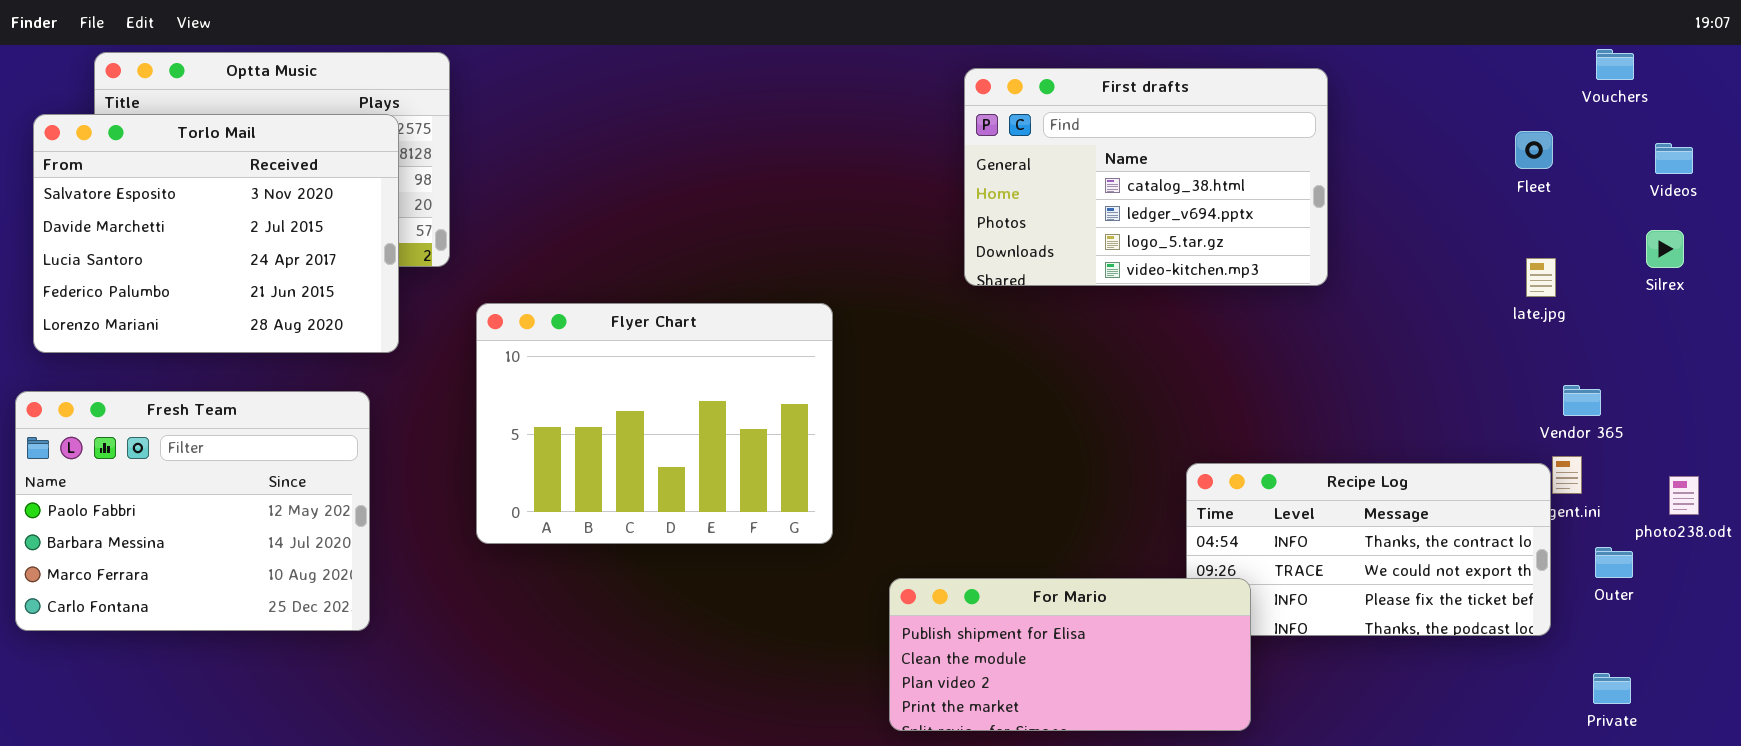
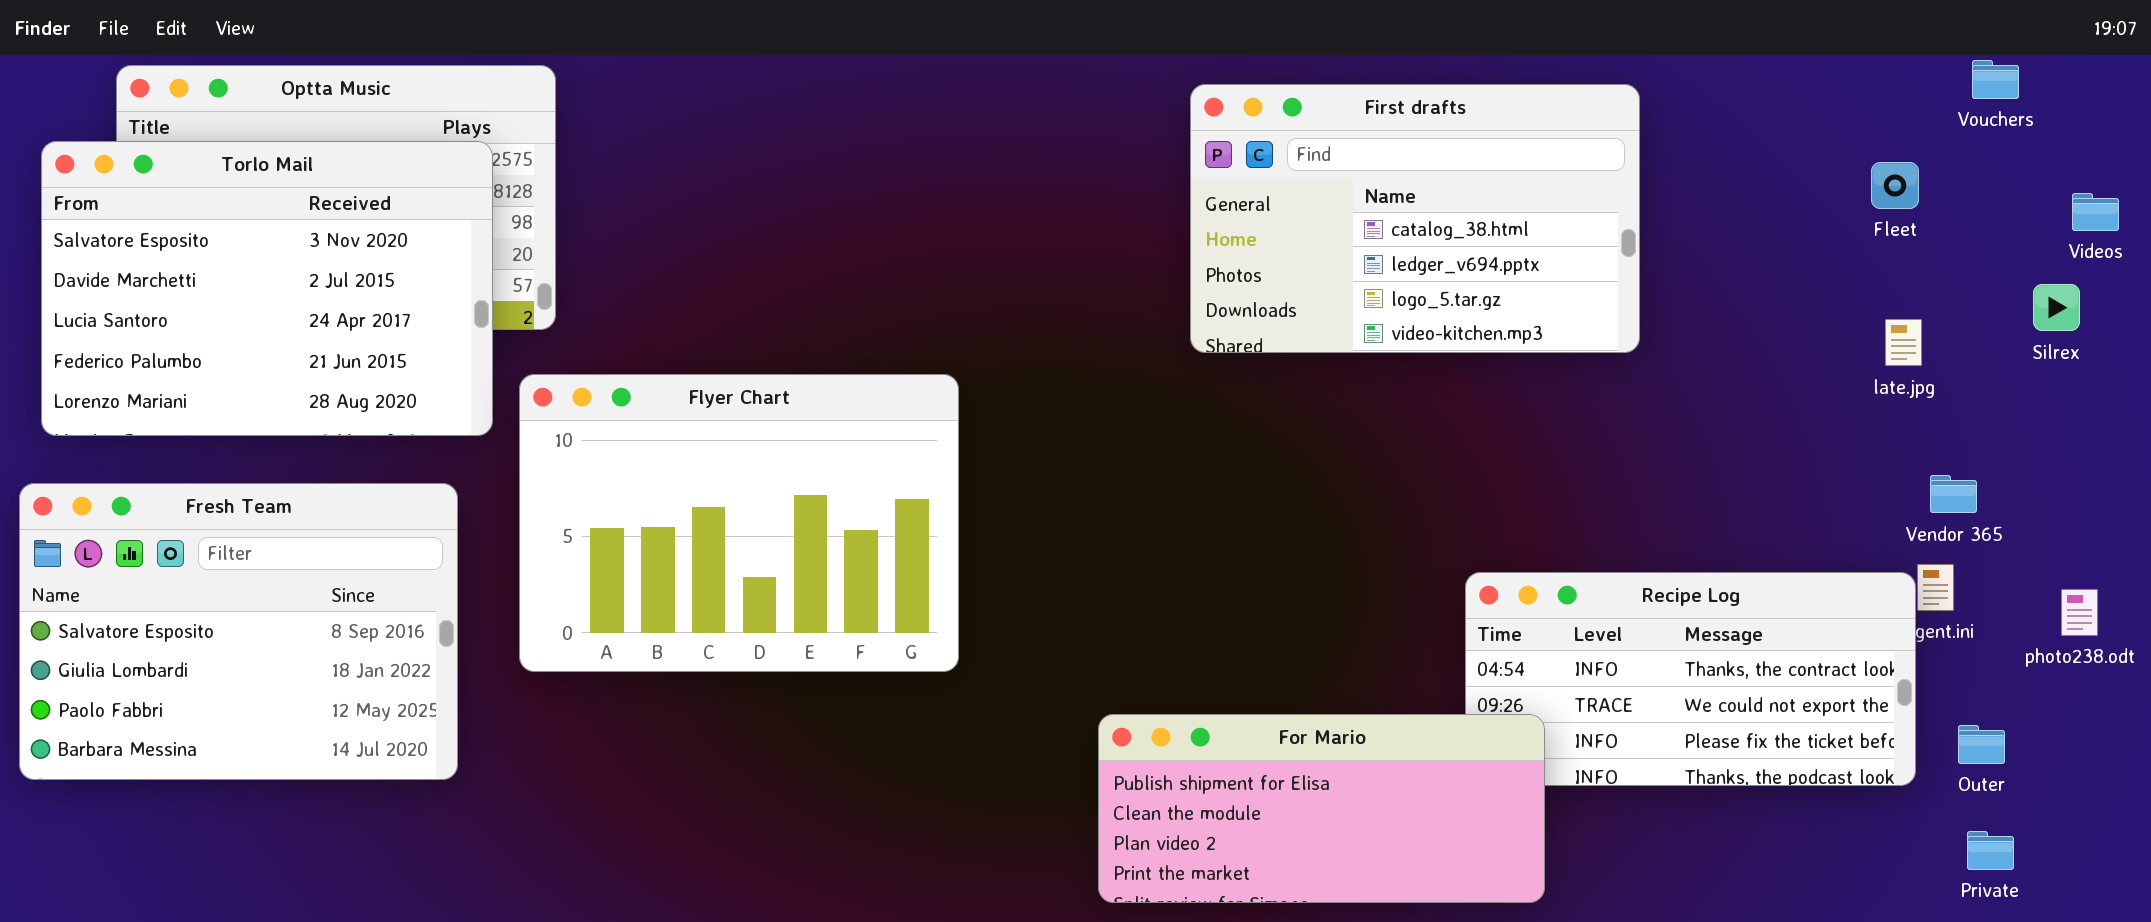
Videos: [1655,143,1693,174] -> [2072,193,2119,231], moved
Flyer Chart: [476,303,833,544] -> [519,374,959,672], moved
Fresh Team: [15,391,370,631] -> [19,483,458,780], scrolled up 2 rows
Outer: [1595,547,1633,578] -> [1958,725,2005,764], moved

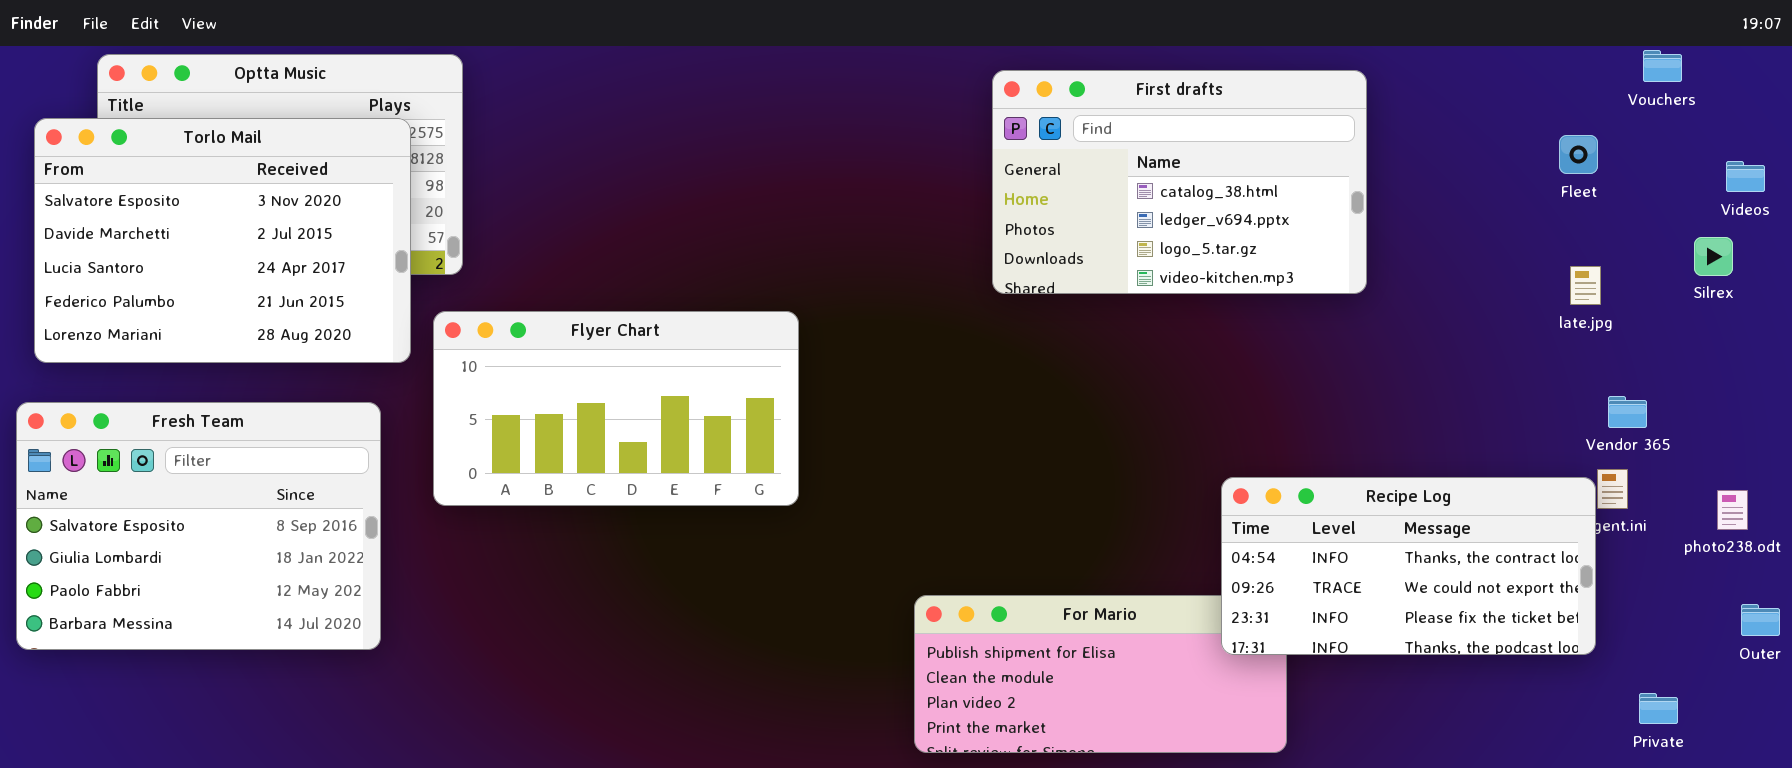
Flyer Chart: [519,374,959,672] -> [433,311,799,506], resized
Recipe Log: [1465,572,1916,786] -> [1221,477,1596,655], raised
Outer: [1958,725,2005,764] -> [1741,604,1780,636], moved

